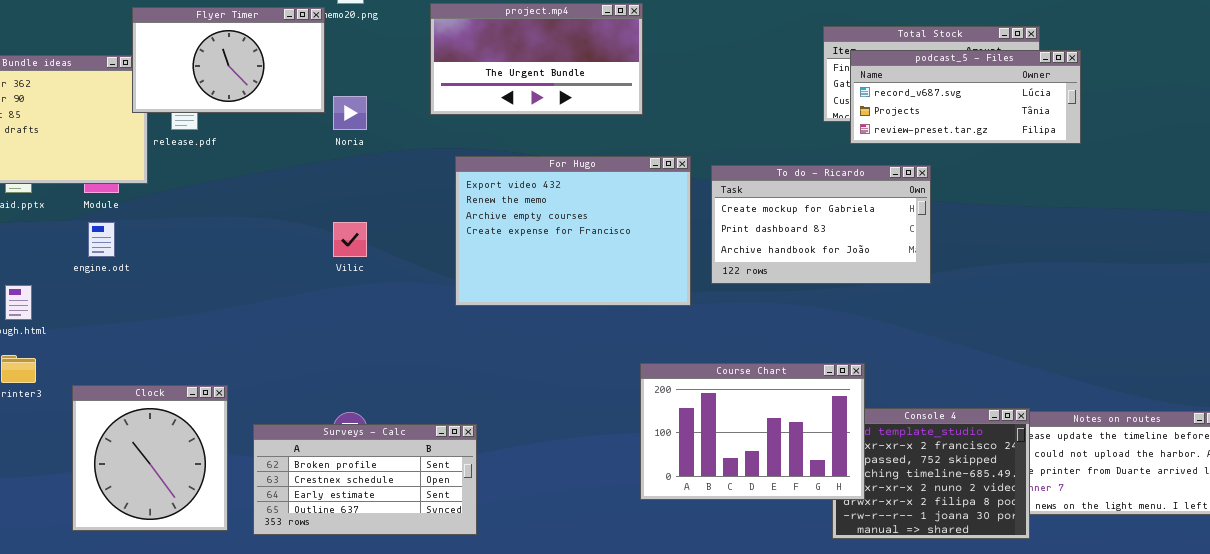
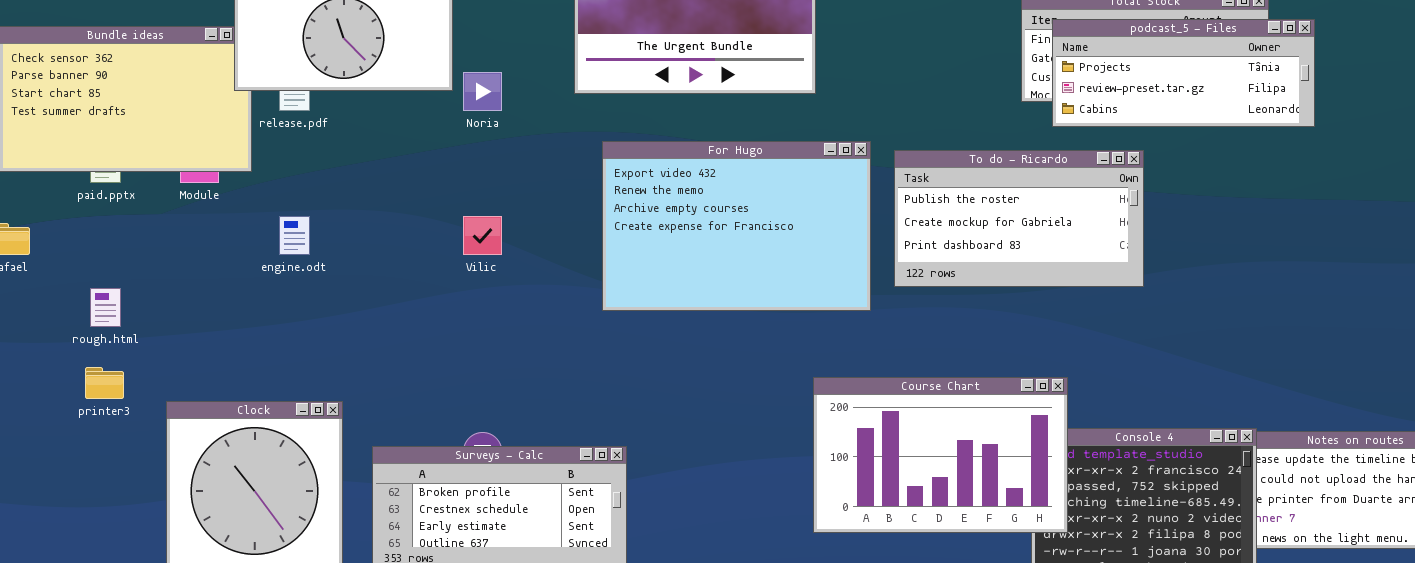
podcast_5 - Files: [850,50,1081,144] -> [1052,19,1315,127], scrolled down 1 row
To do - Ricardo: [711,165,931,284] -> [894,150,1144,287], scrolled up 1 row
engine.odt: [88,222,115,257] -> [279,216,310,255], moved

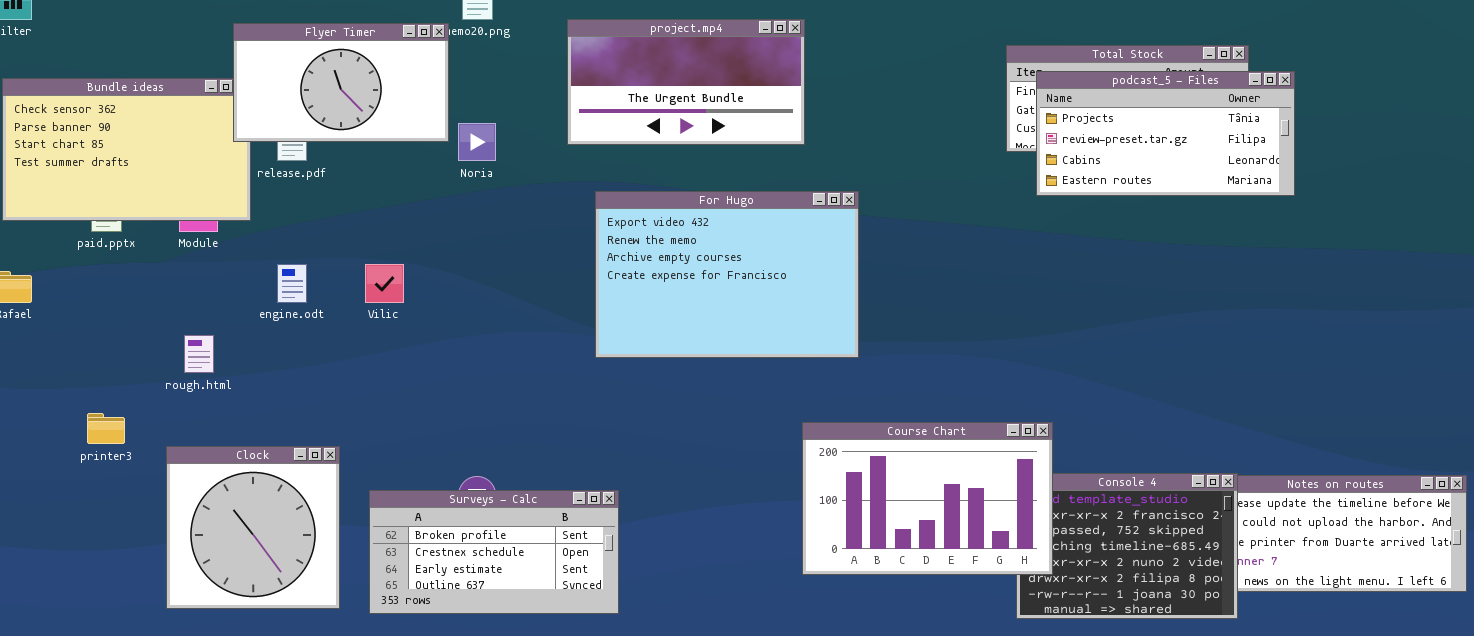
podcast_5 - Files: [1052,19,1315,127] -> [1036,71,1295,196], resized
To do - Ricardo: [894,150,1144,287] -> none, closed
Vilic: [463,216,502,255] -> [365,264,404,303], moved
rough.html: [90,288,121,327] -> [184,335,214,373], moved

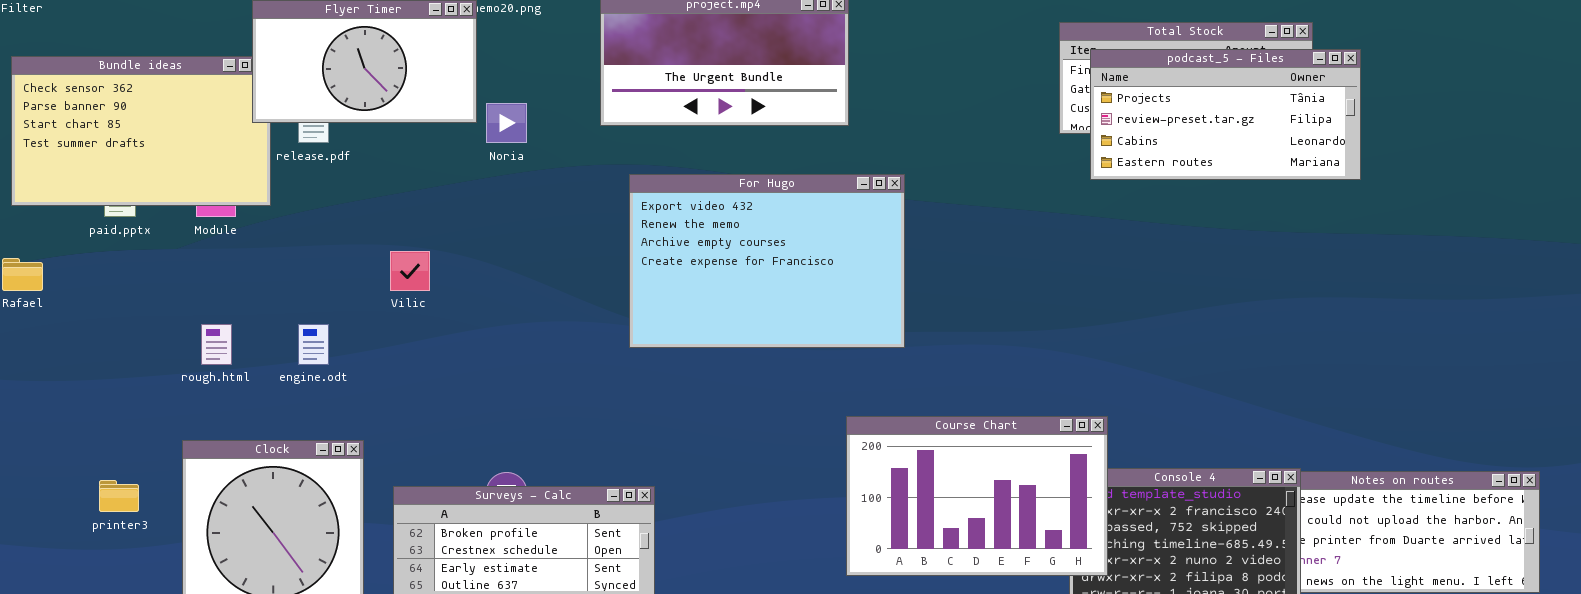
engine.odt: [277,264,307,303] -> [298,324,329,365], moved
printer3: [87,413,125,444] -> [99,480,139,512], moved

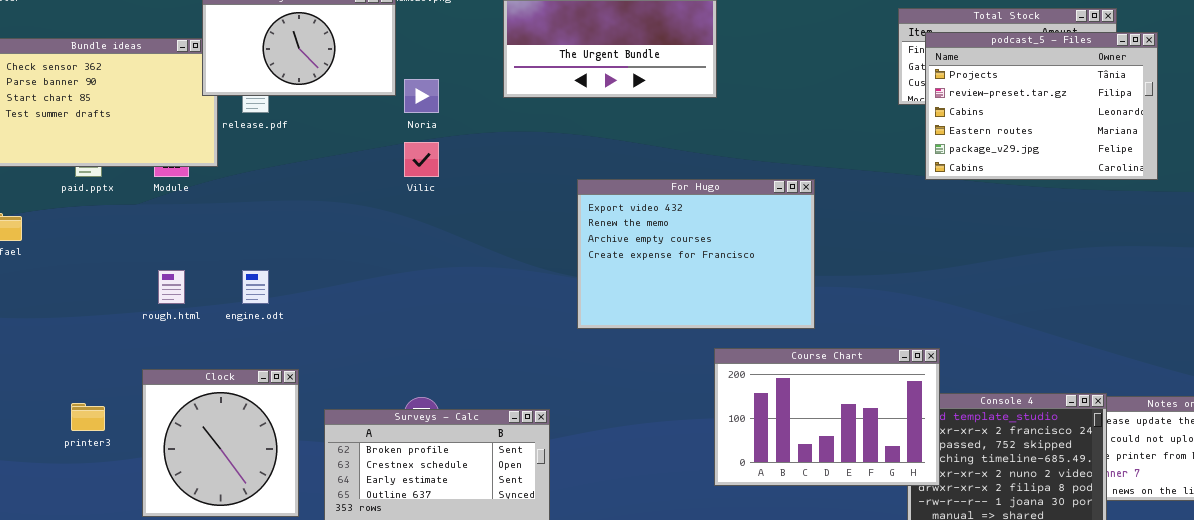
podcast_5 - Files: [1090,49,1361,180] -> [925,32,1158,180], resized
For Hugo: [629,174,905,348] -> [577,179,815,329], moved
Vilic: [390,251,430,291] -> [404,142,439,177], moved

